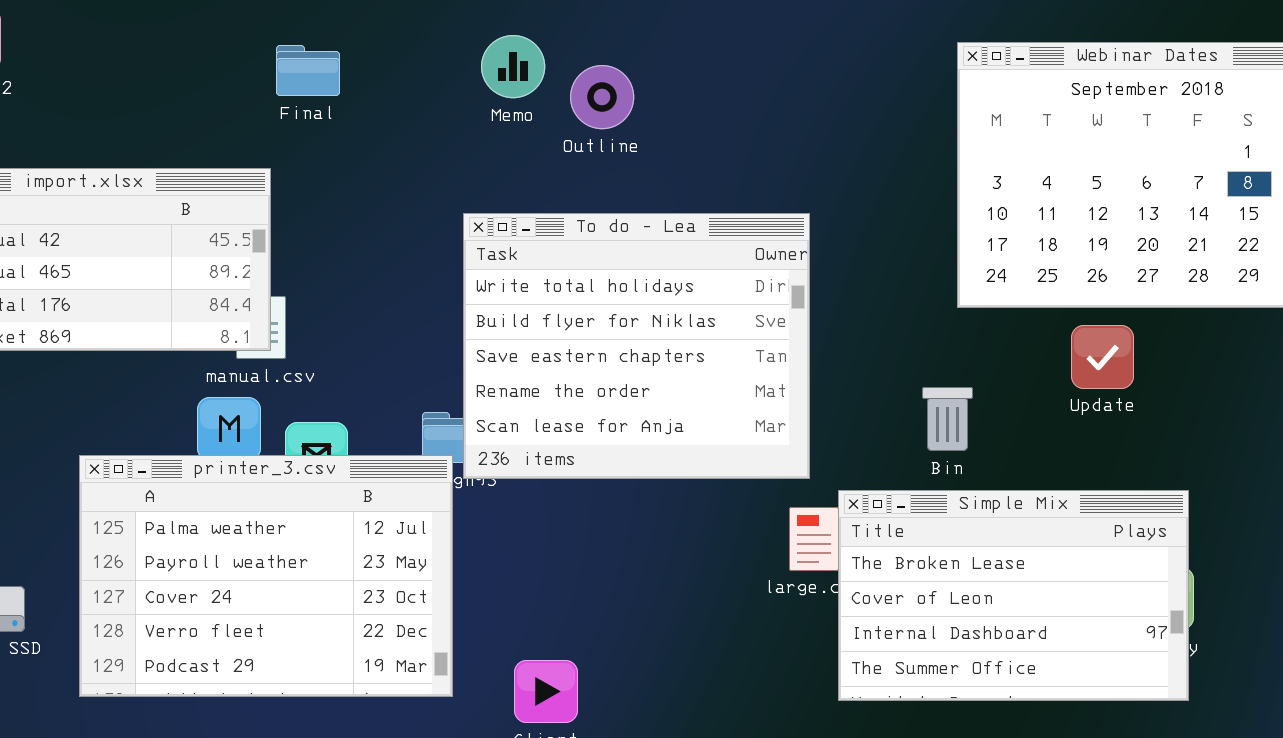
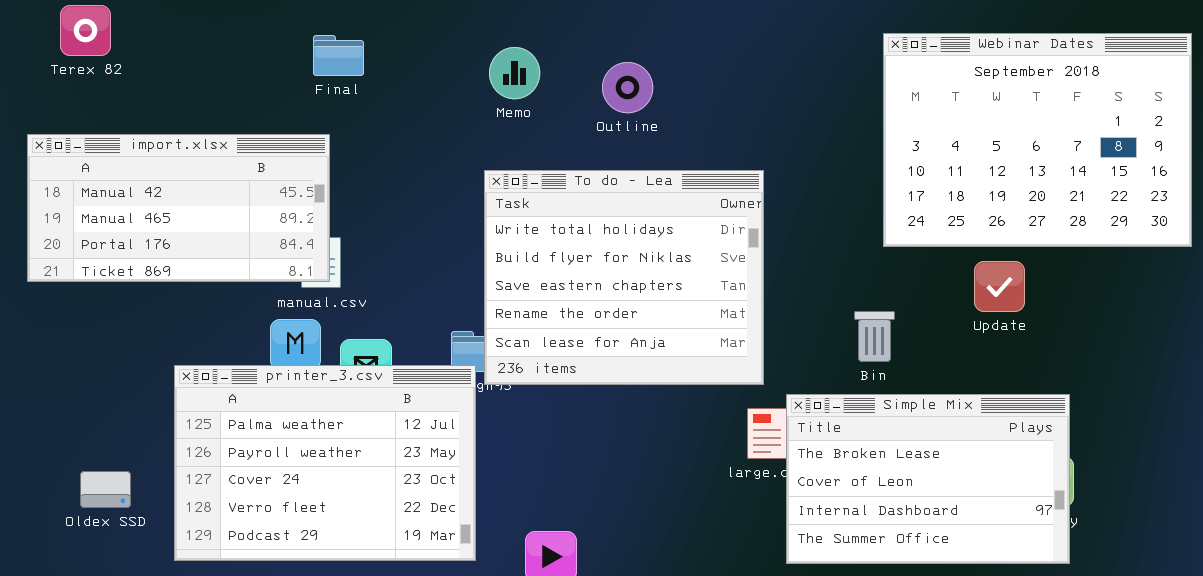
Memo: [481,35,545,98] -> [489,47,540,99], moved
Final: [276,45,340,96] -> [313,35,364,76], moved
Outline: [570,65,634,129] -> [602,62,653,113], moved

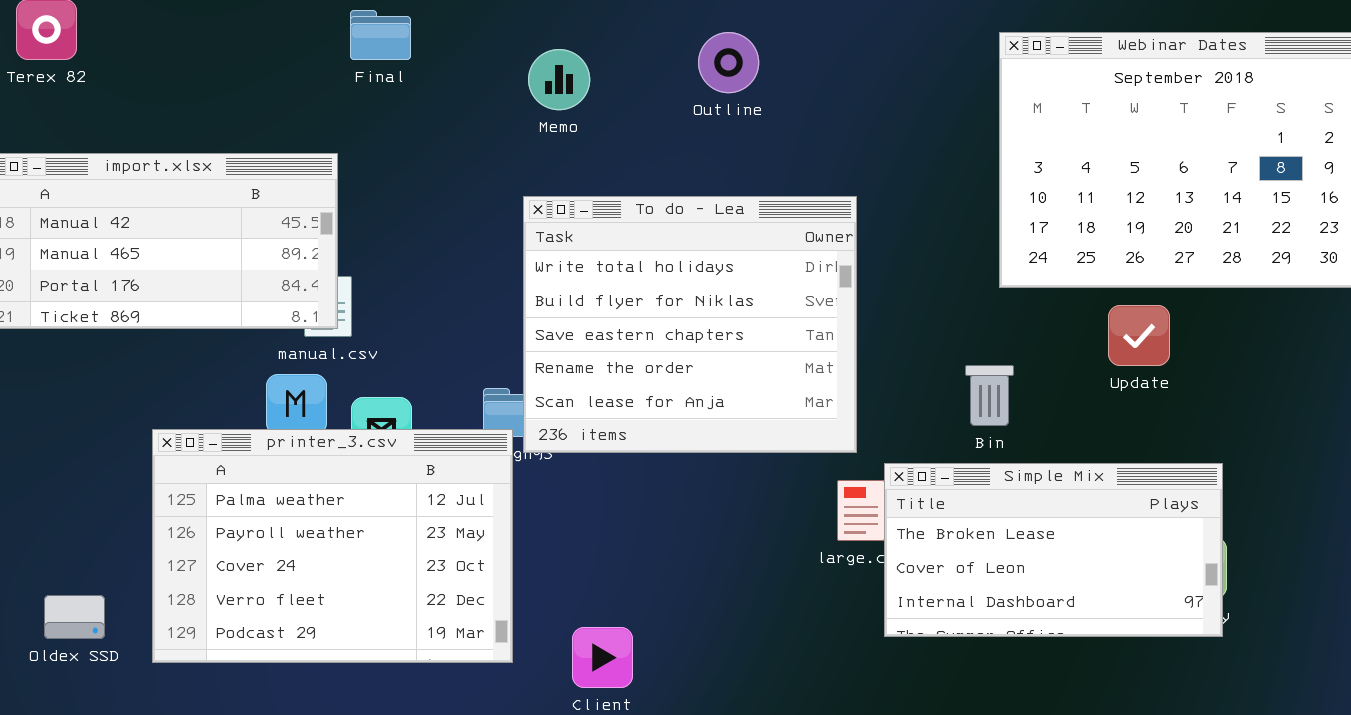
Final: [313,35,364,76] -> [350,10,411,60], moved
Outline: [602,62,653,113] -> [698,32,759,93], moved
Simple Mix: [786,394,1070,564] -> [884,463,1223,637], resized
Oldex SSD: [80,471,131,508] -> [44,595,105,639], moved

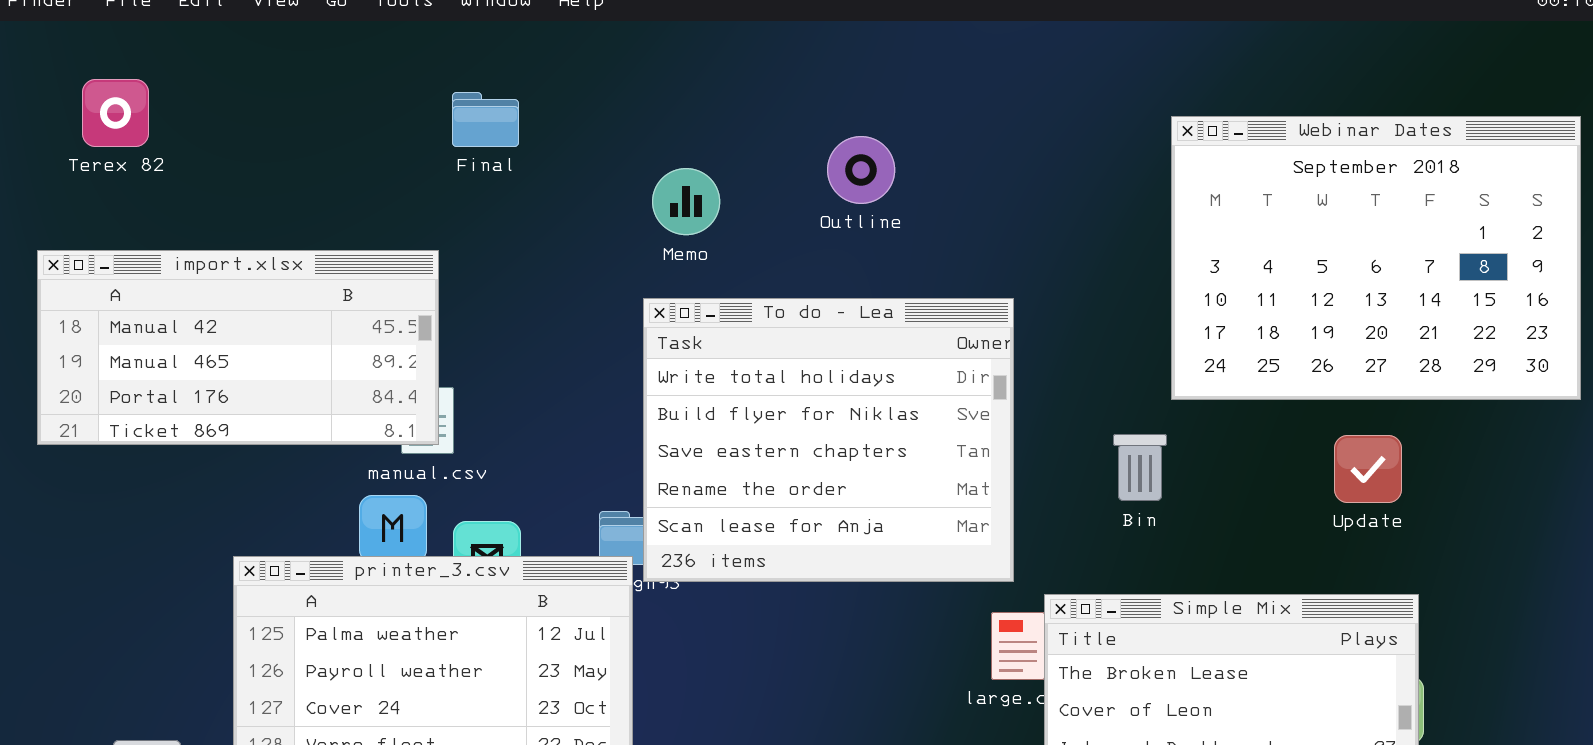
Outline: [698,32,759,93] -> [827,136,895,204], moved
Memo: [528,49,590,110] -> [652,168,720,235], moved
Update: [1108,305,1170,366] -> [1334,435,1402,503], moved
Bin: [965,365,1014,426] -> [1113,434,1167,501], moved

